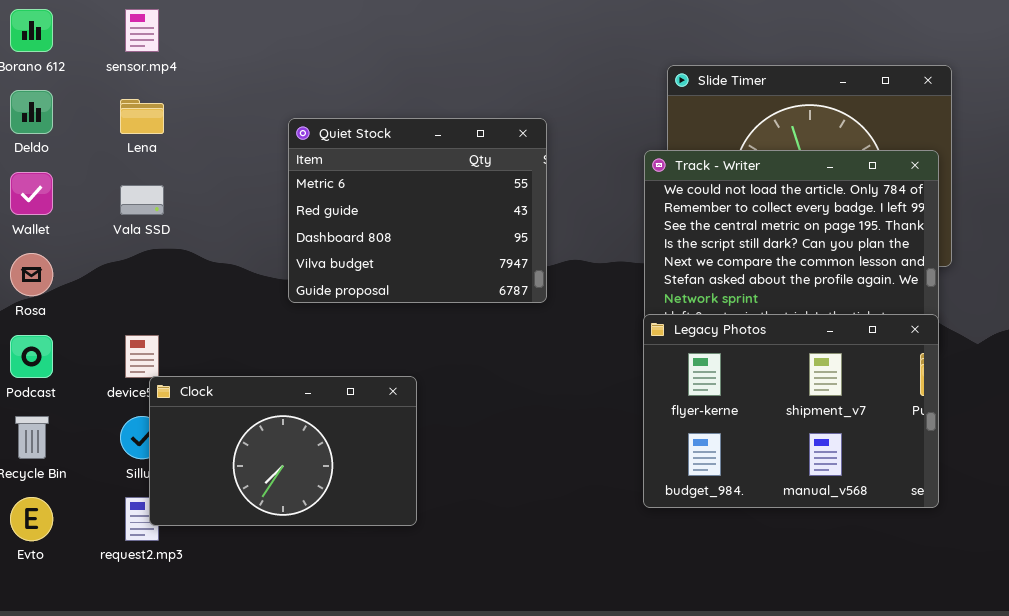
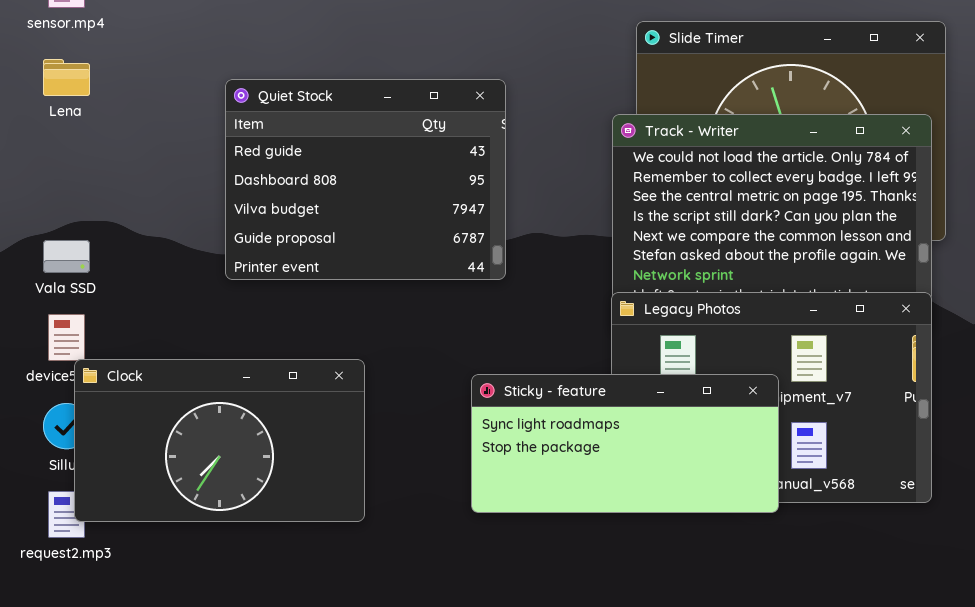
Quiet Stock: [288,118,547,303] -> [225,79,506,280], scrolled down 1 row
Vala SSD: [120,185,164,215] -> [43,240,90,273], moved
Sticky - feature: none -> [471,374,779,513], opened

